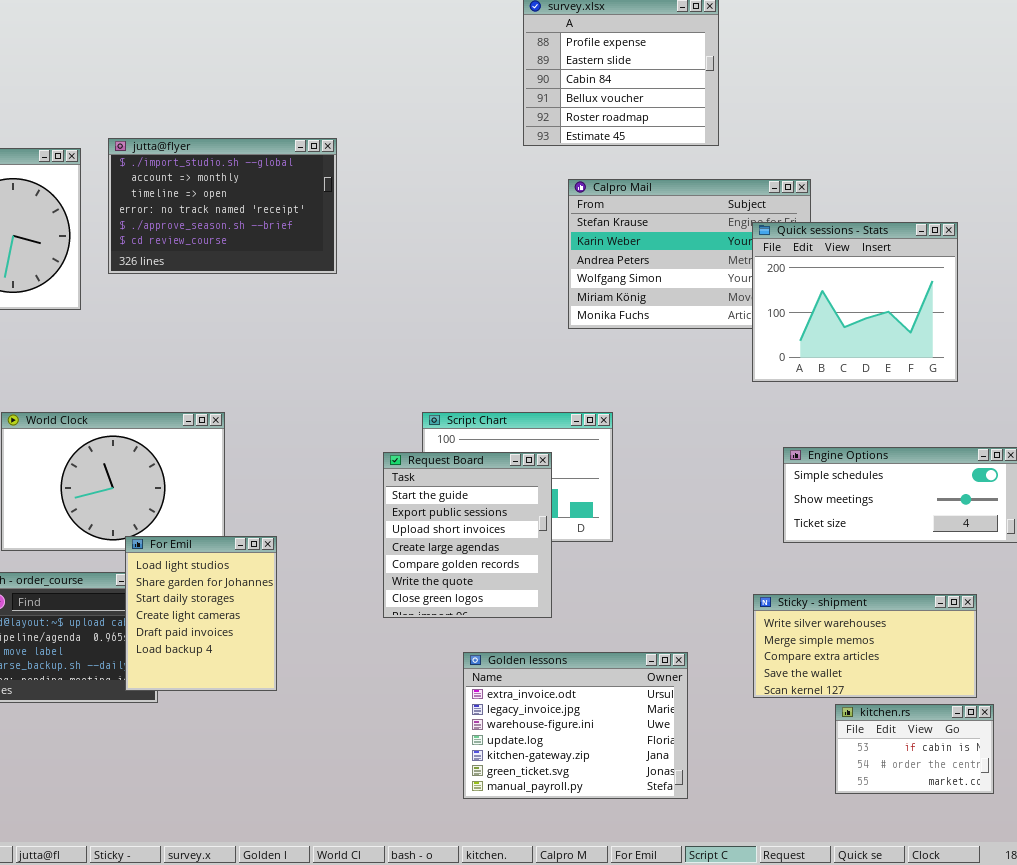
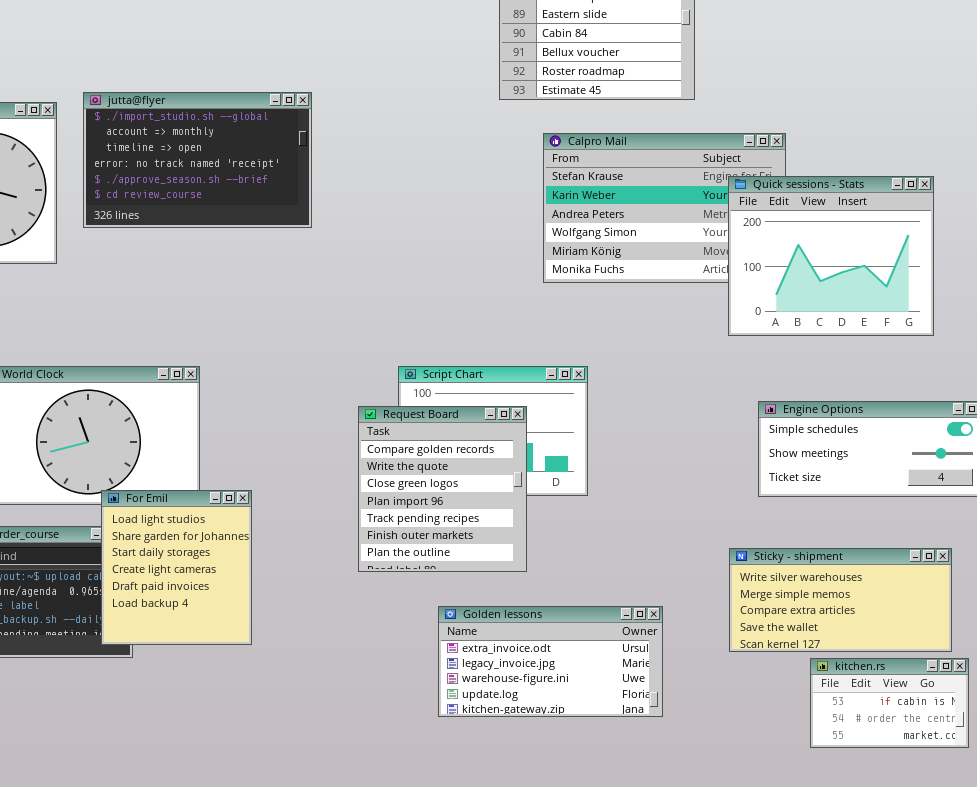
Request Board: [383,452,552,618] -> [358,406,527,572], scrolled down 4 rows
Golden lessons: [463,652,688,799] -> [438,606,663,717], resized

